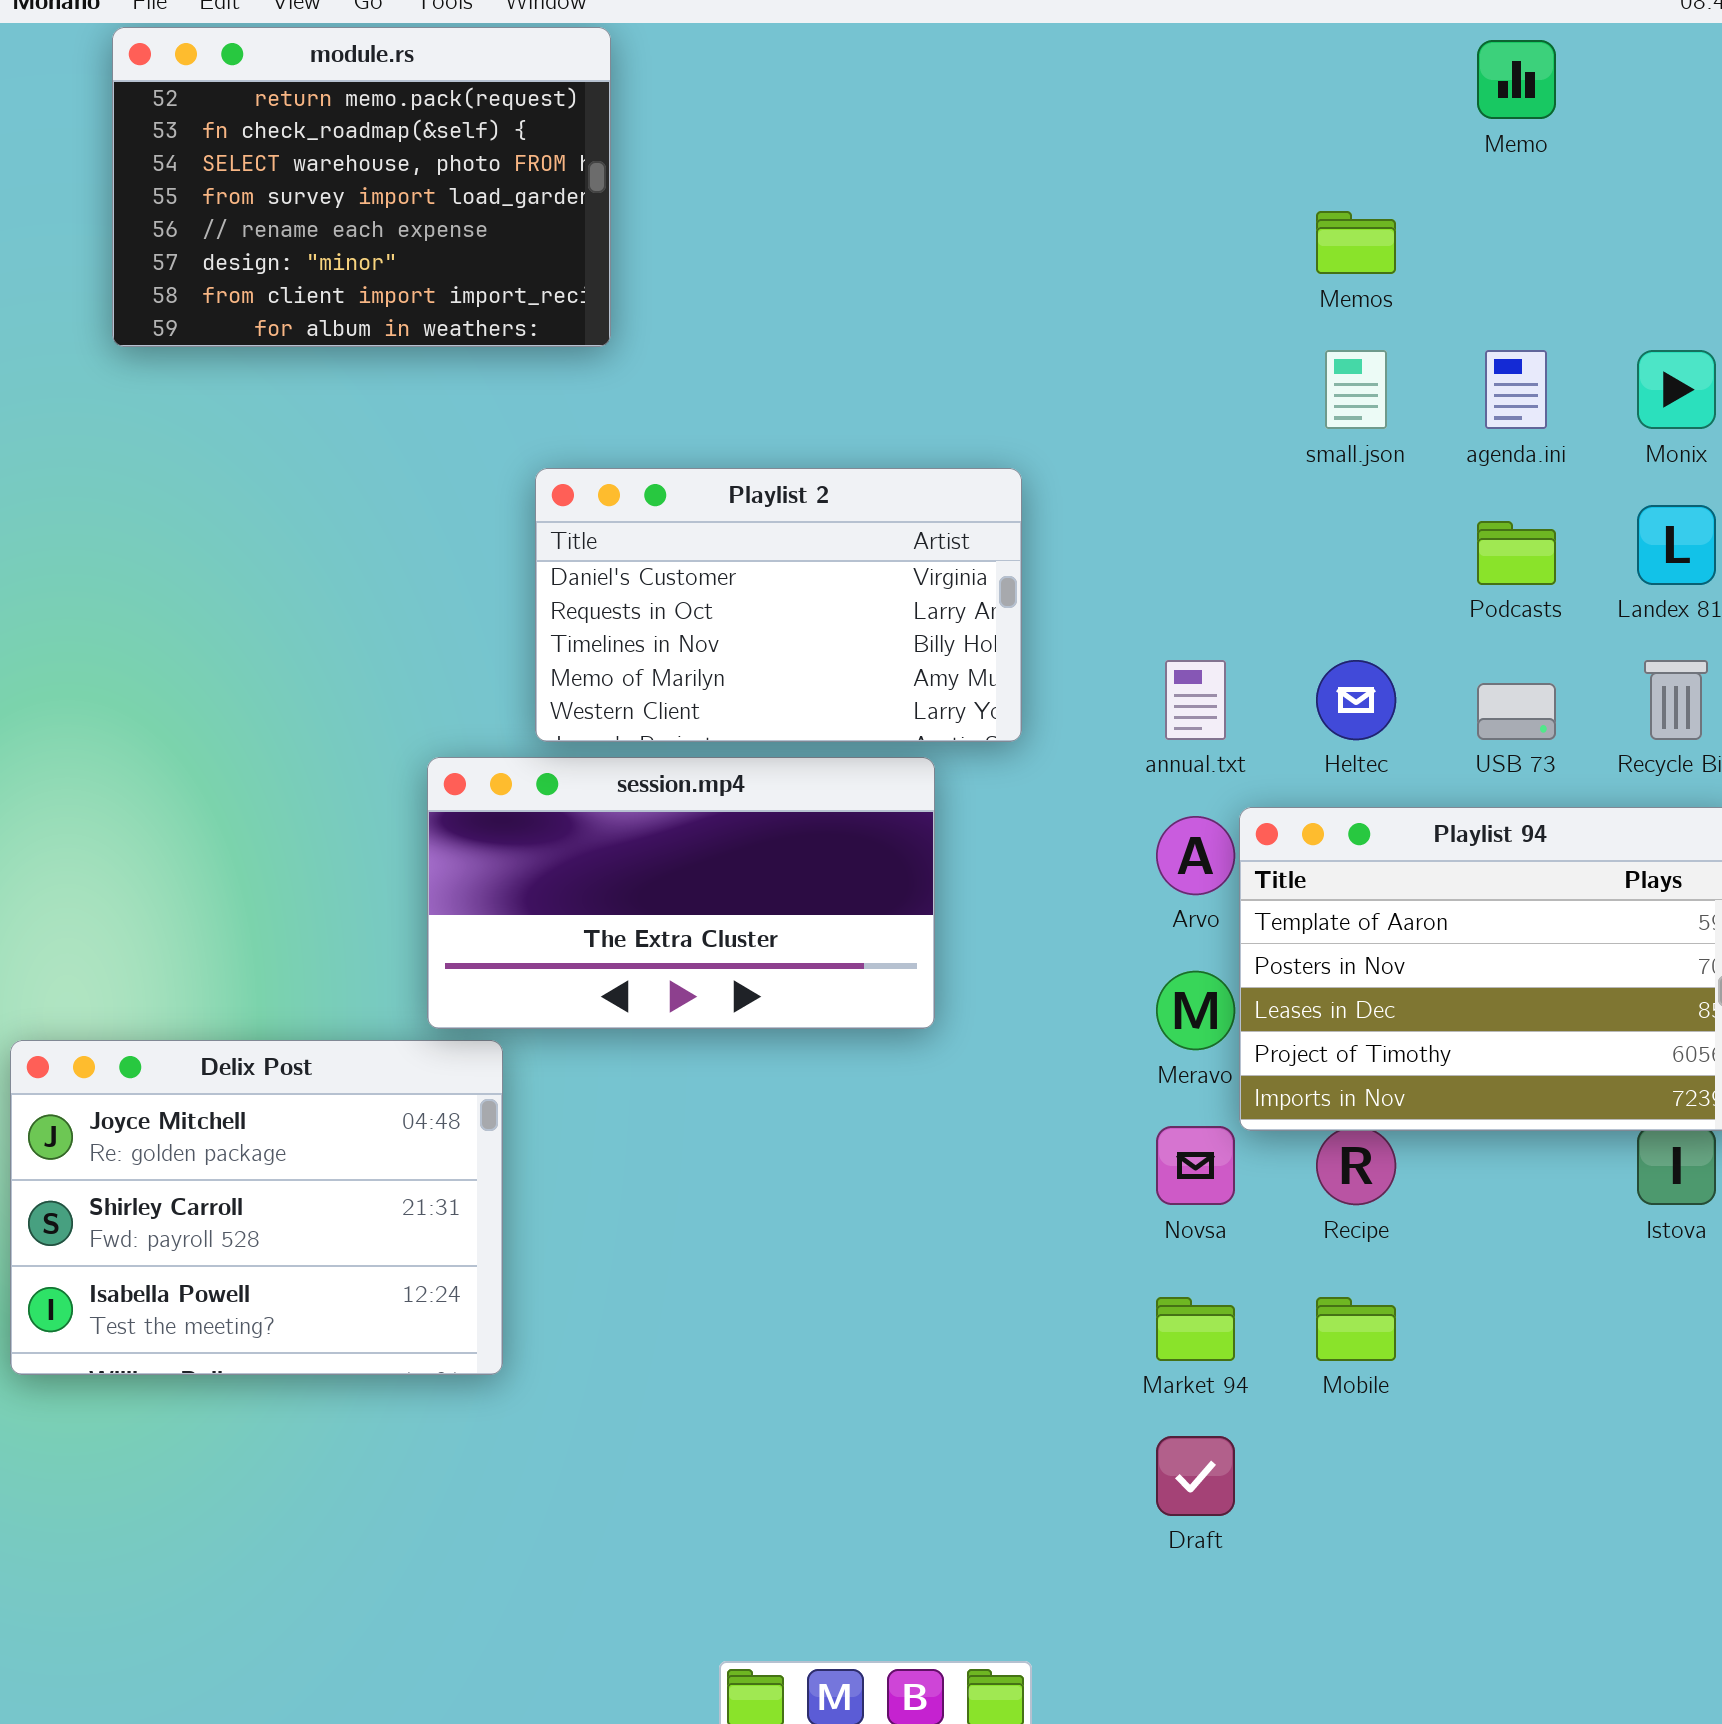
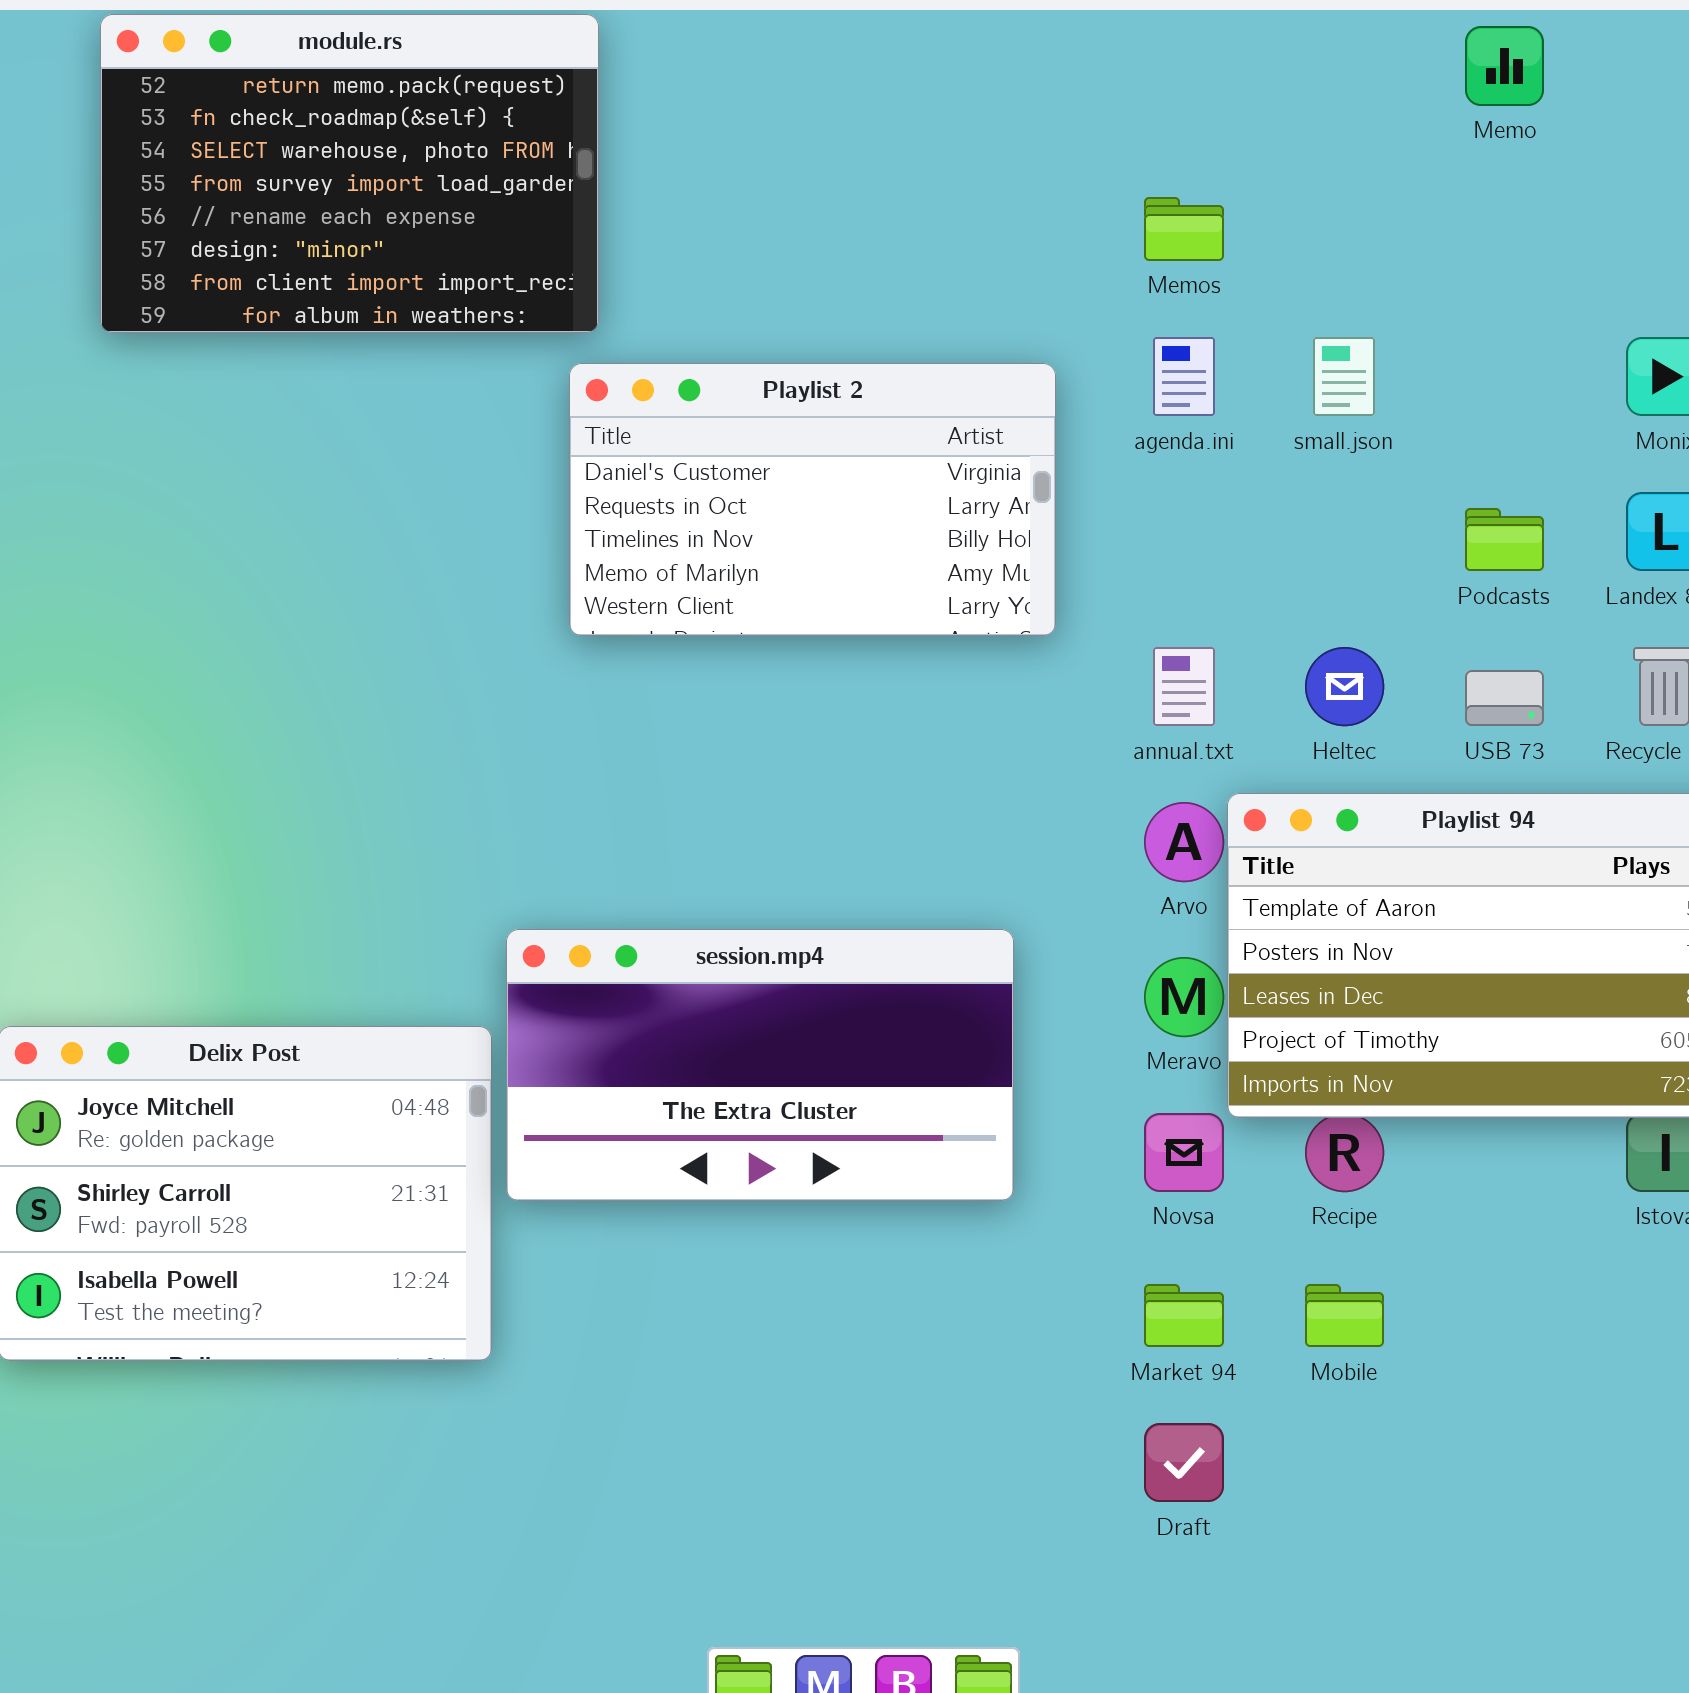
Memos: [1316,211,1396,274] -> [1144,197,1224,261], moved
agenda.ini: [1485,350,1547,429] -> [1153,337,1215,416], moved
Playlist 2: [535,468,1022,742] -> [569,363,1056,636], moved
session.mp4: [427,757,935,1029] -> [506,929,1014,1201], moved

